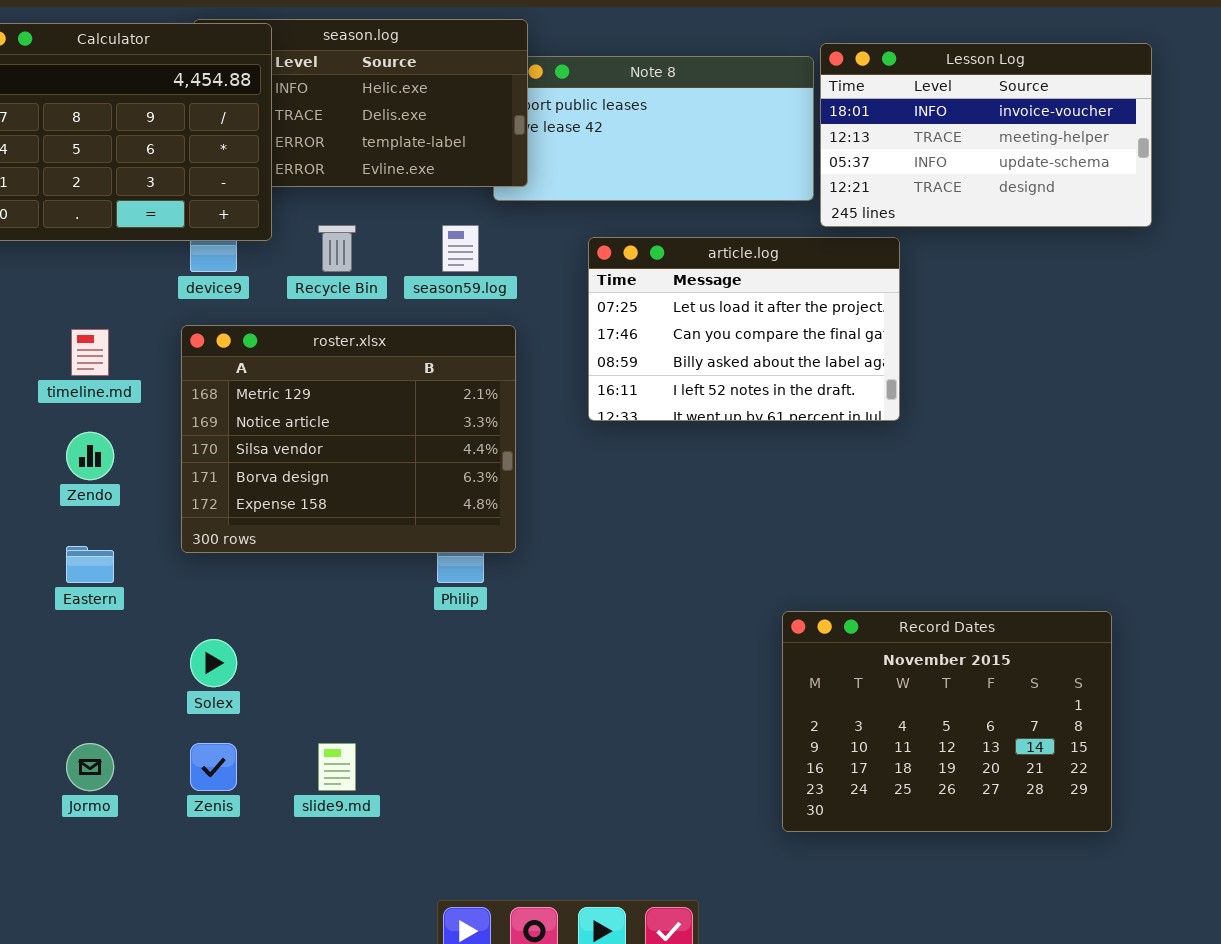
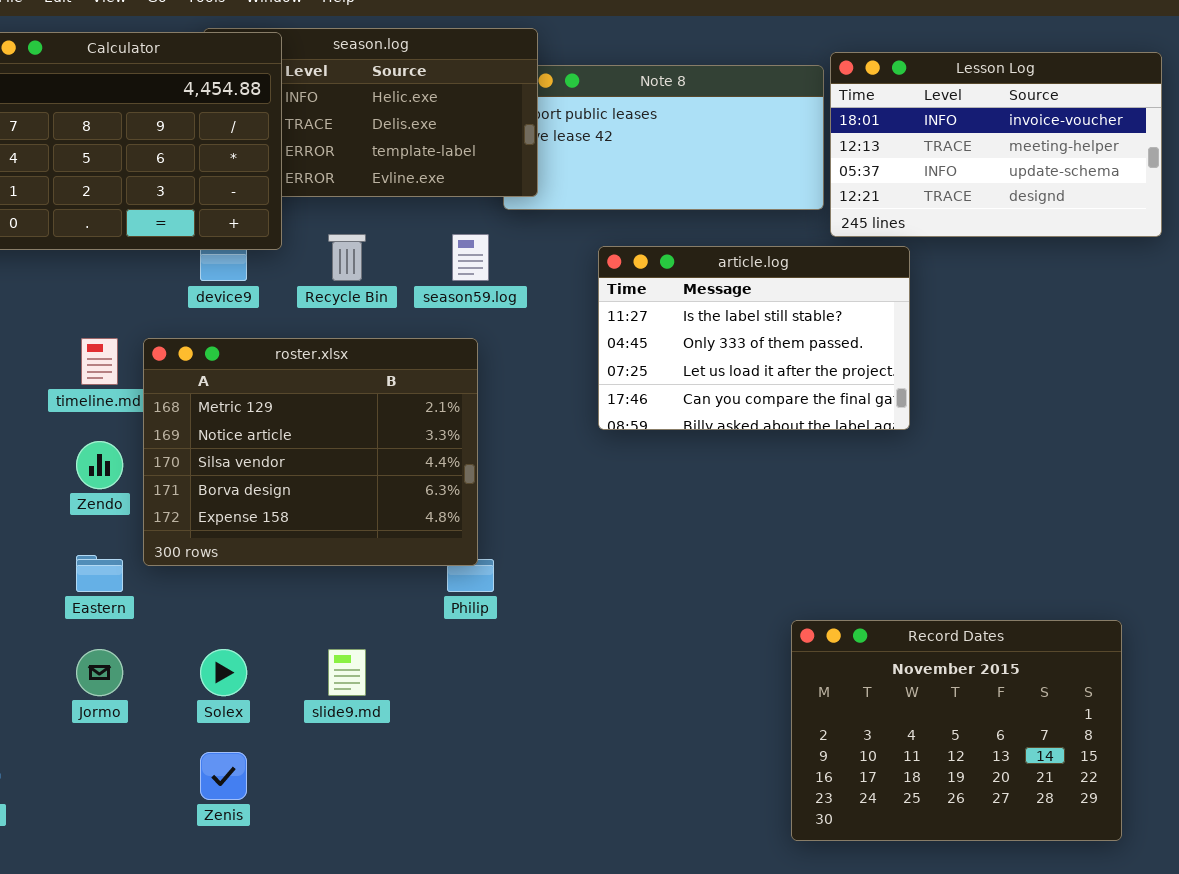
article.log: [588,237,900,421] -> [598,246,910,430], scrolled up 2 rows
roster.xlsx: [181,325,516,553] -> [143,338,478,566], moved
Jormo: [66,743,114,791] -> [76,649,123,696], moved
slide9.md: [318,743,356,791] -> [328,649,366,696], moved

